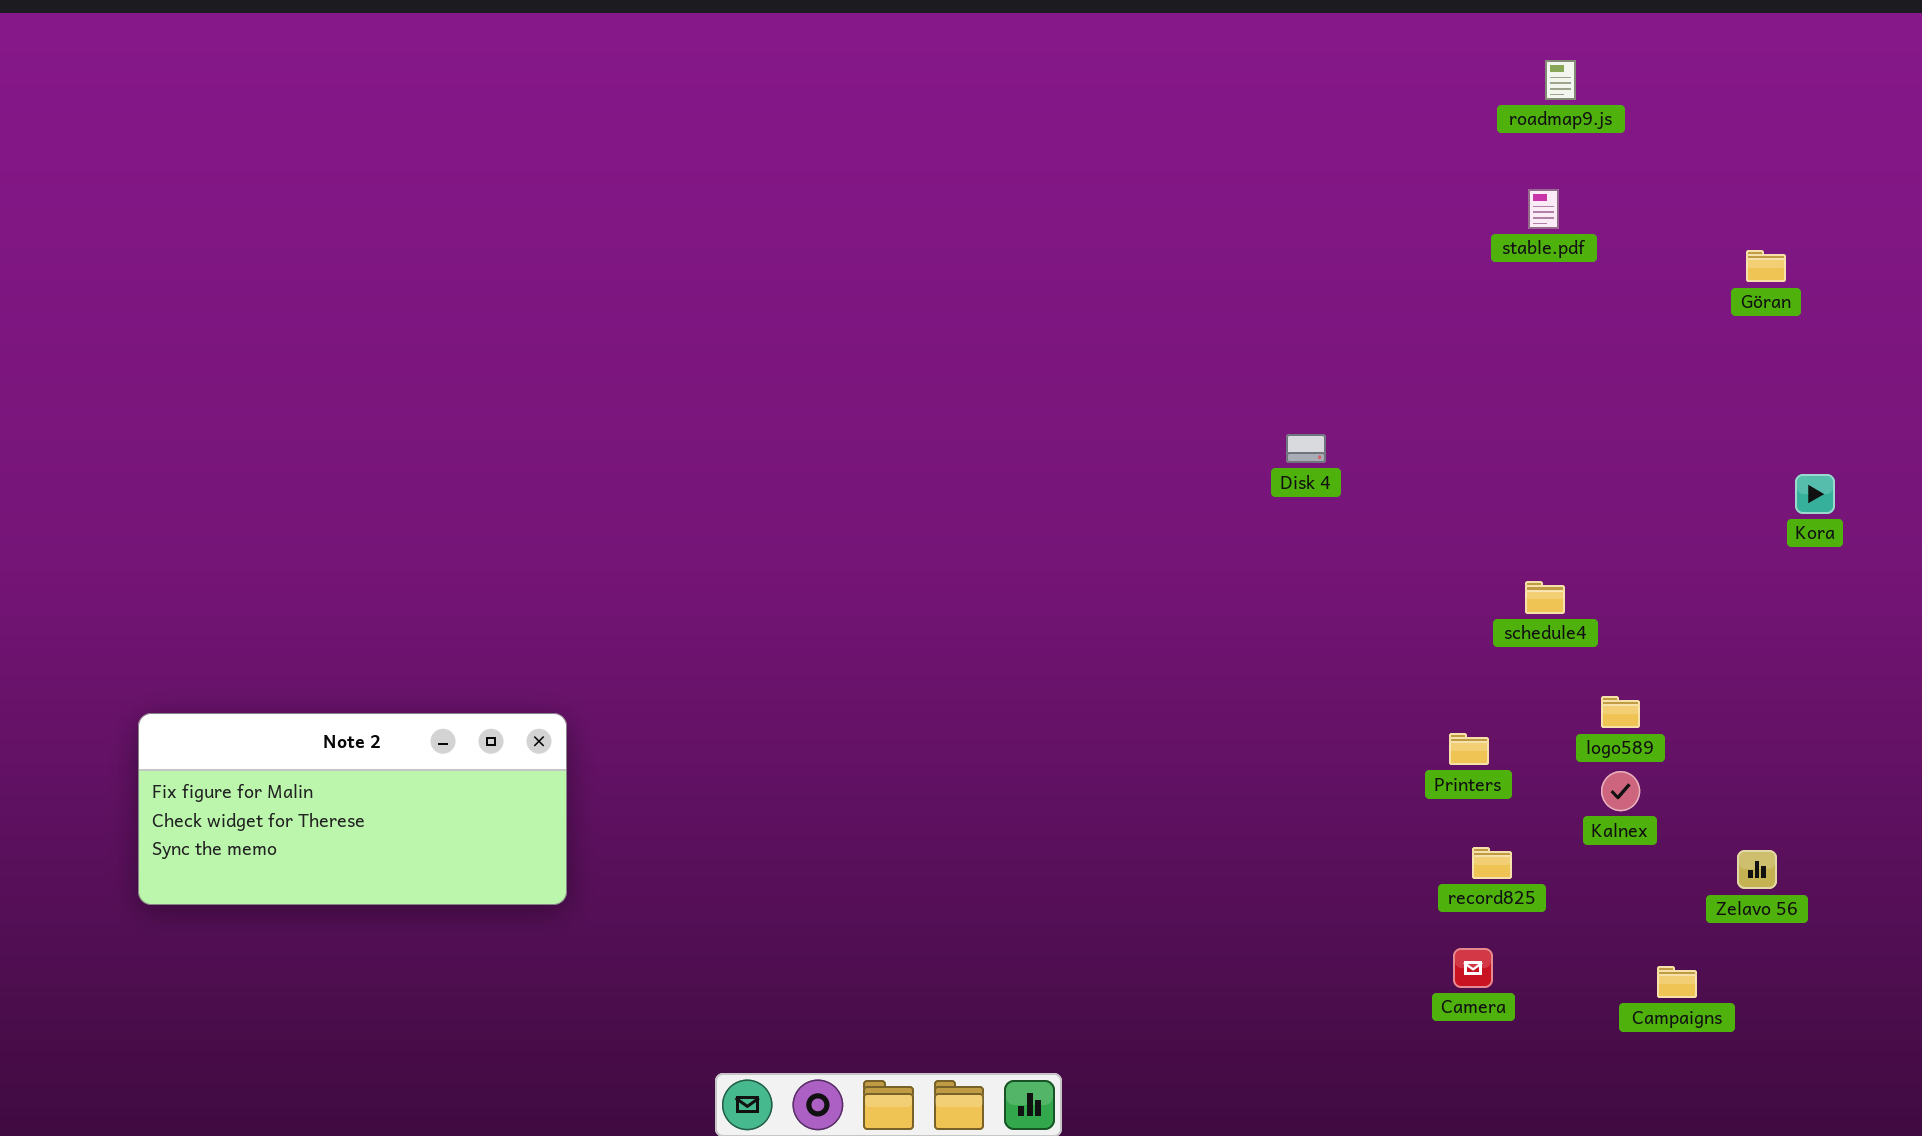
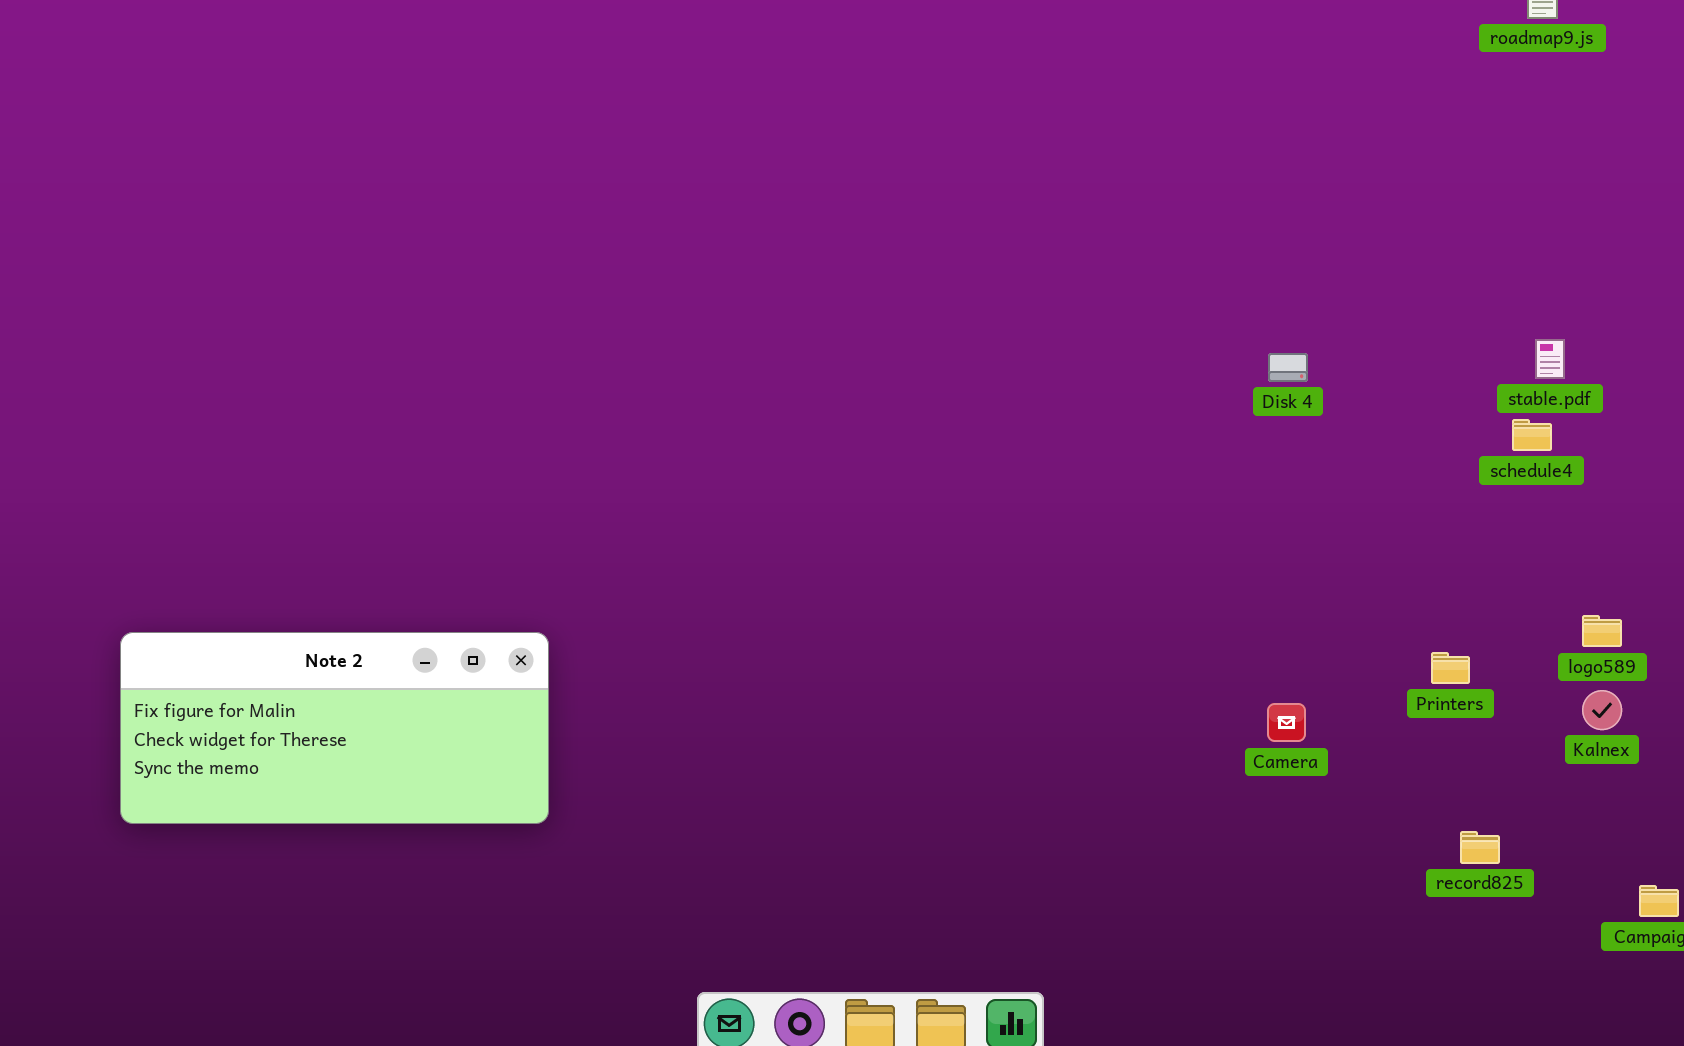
stable.pdf: [1528,189,1559,229] -> [1535,339,1565,379], moved
schedule4: [1525,581,1565,614] -> [1512,419,1552,451], moved
record825: [1472,847,1512,879] -> [1460,831,1500,864], moved
Camera: [1453,948,1493,988] -> [1267,703,1306,742], moved

